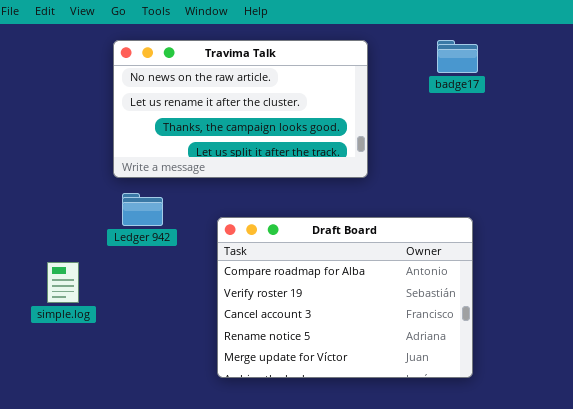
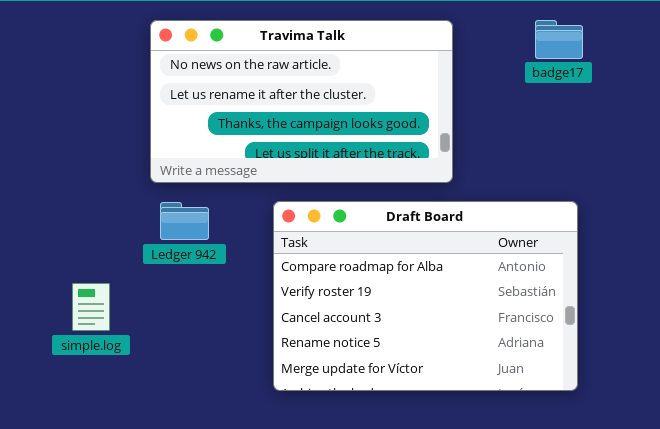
Draft Board: [217,217,473,378] -> [273,201,578,391], moved

